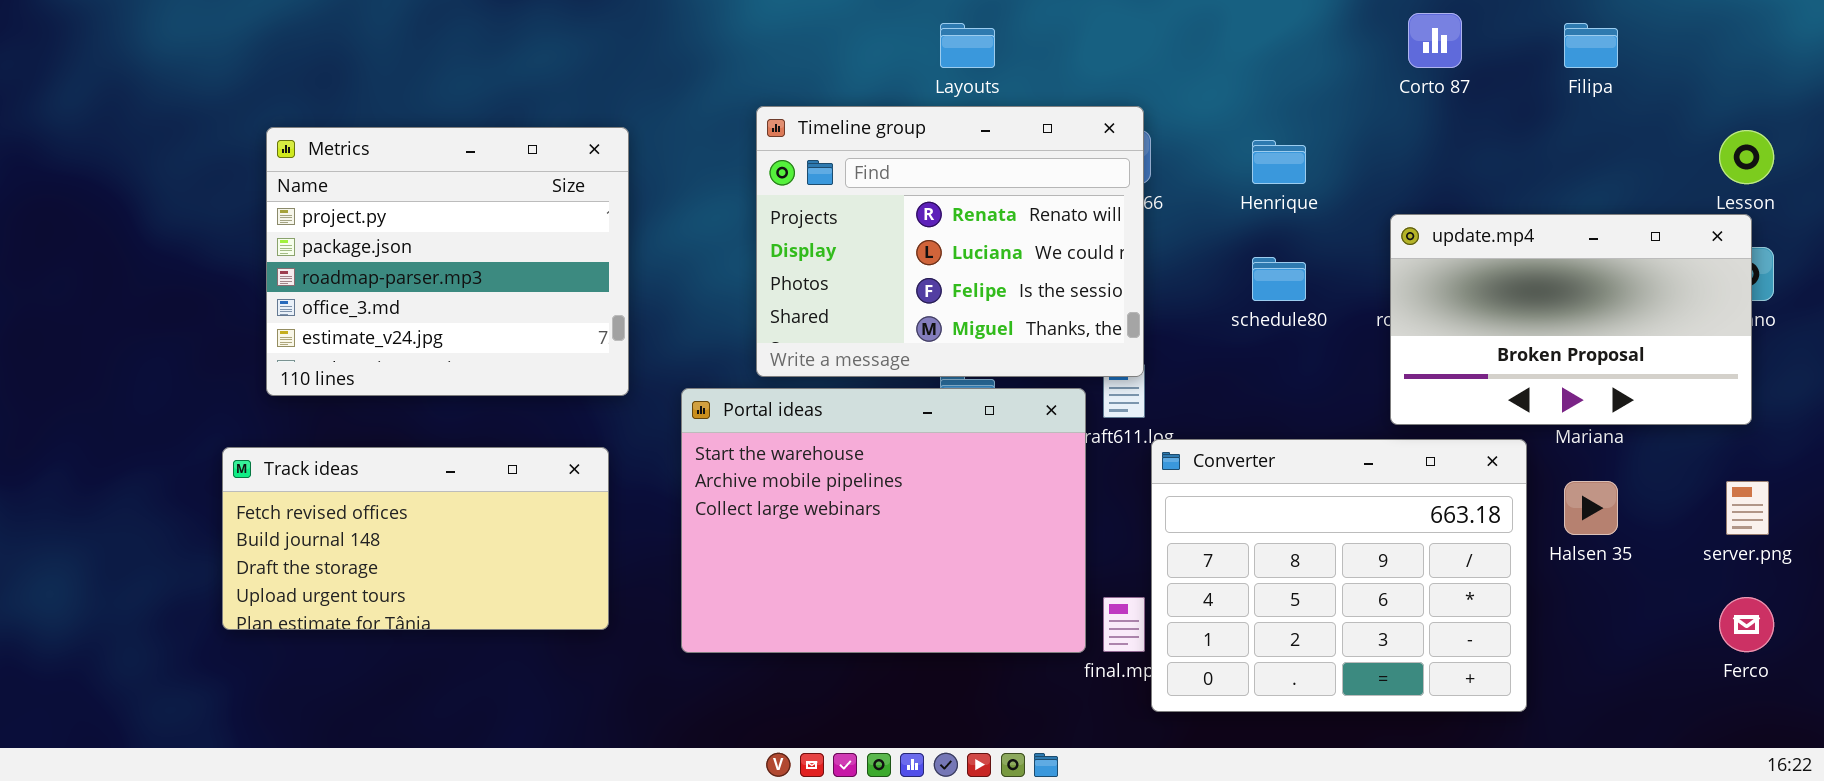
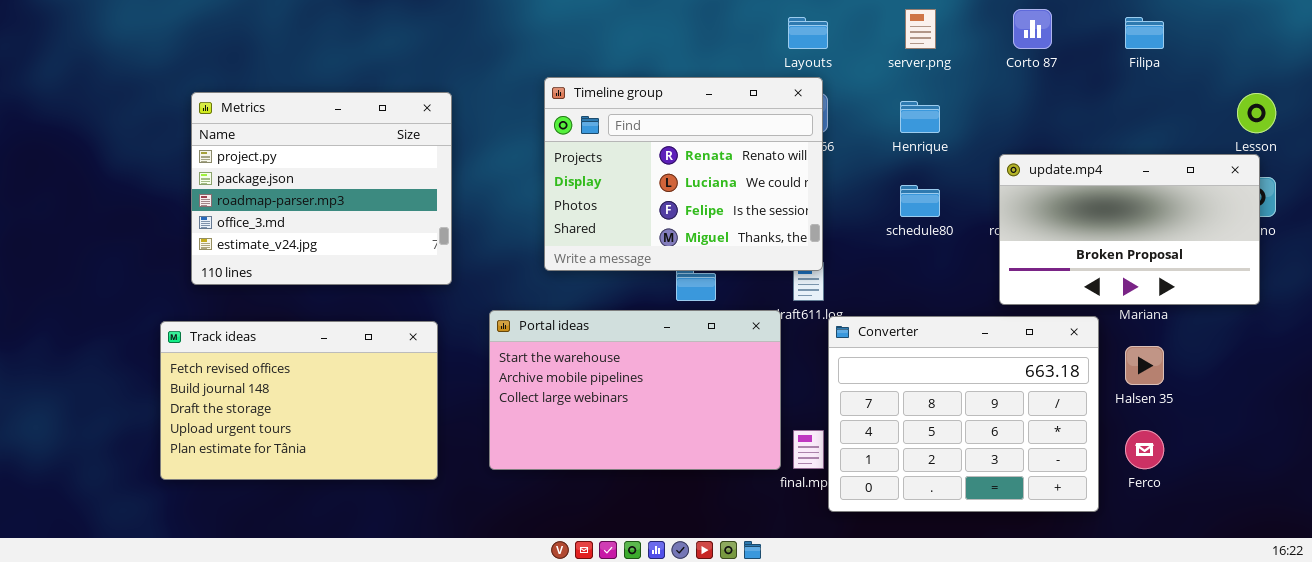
Layouts: [940,23,995,68] -> [788,17,828,49], moved
Portal ideas: [681,388,1086,653] -> [489,310,781,470], resized
Track ideas: [222,447,609,630] -> [160,321,438,480], resized
server.png: [1726,481,1769,535] -> [905,9,936,49], moved
Ferco: [1719,597,1774,652] -> [1125,430,1164,469], moved

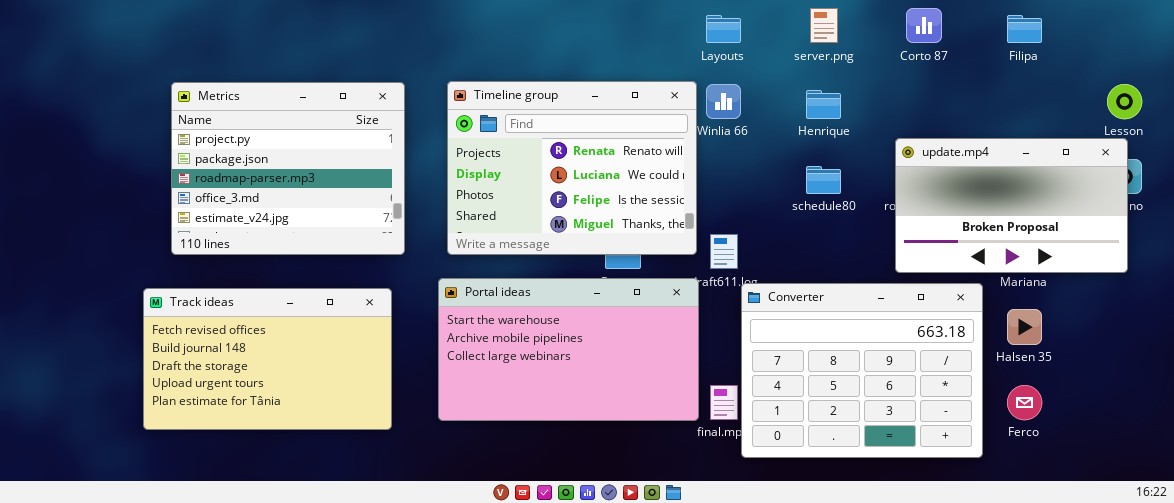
Timeline group: [544,77,823,271] -> [447,81,697,255], moved

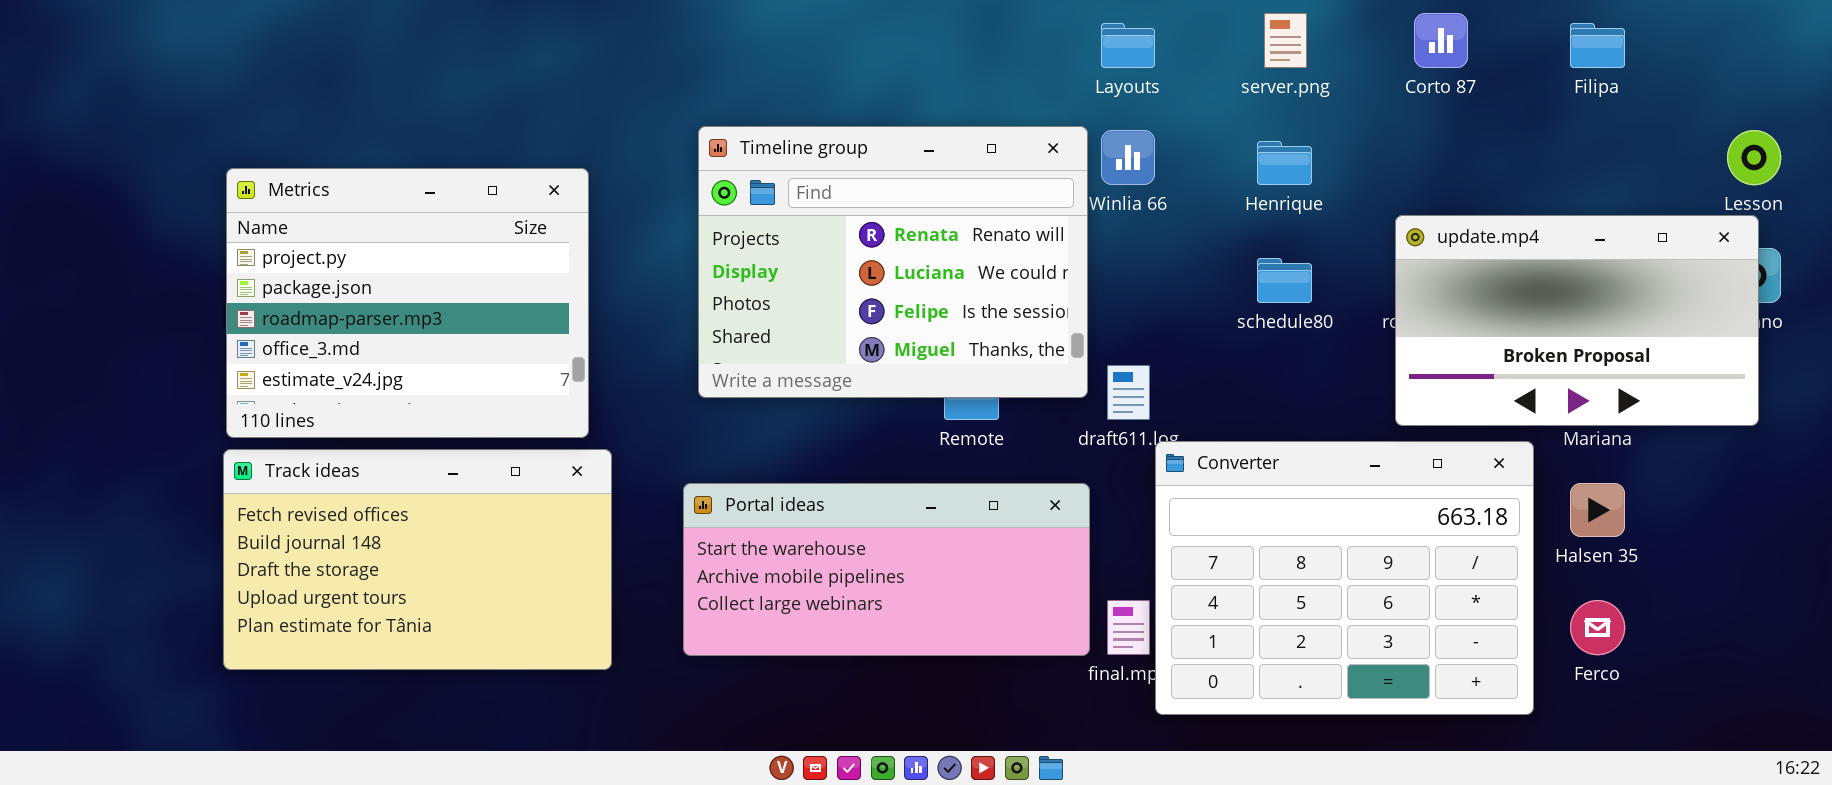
Metrics: [171,82,405,255] -> [226,168,589,438], moved
Portal ideas: [438,278,699,421] -> [683,483,1090,656], resized

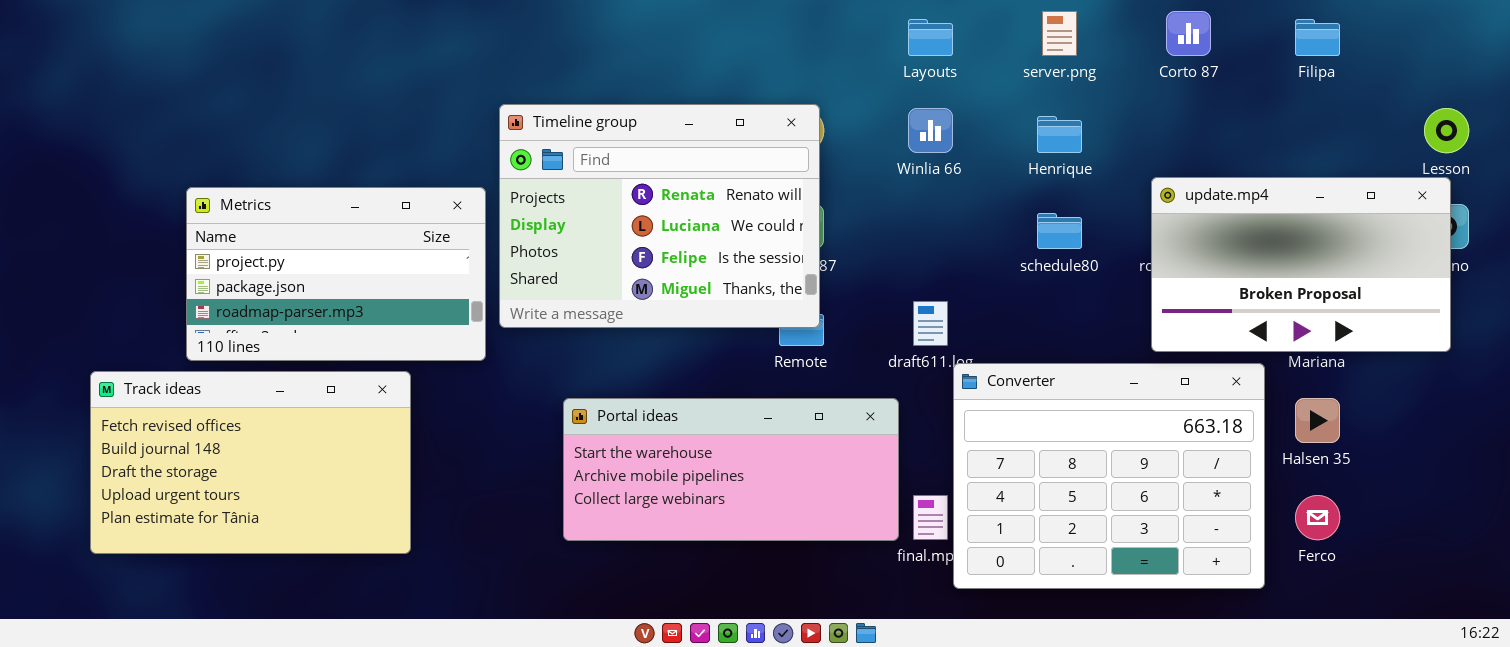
Timeline group: [698,126,1088,398] -> [499,104,820,328], moved
Metrics: [226,168,589,438] -> [186,187,486,361], resized
Track ideas: [223,449,612,670] -> [90,371,411,554], moved

